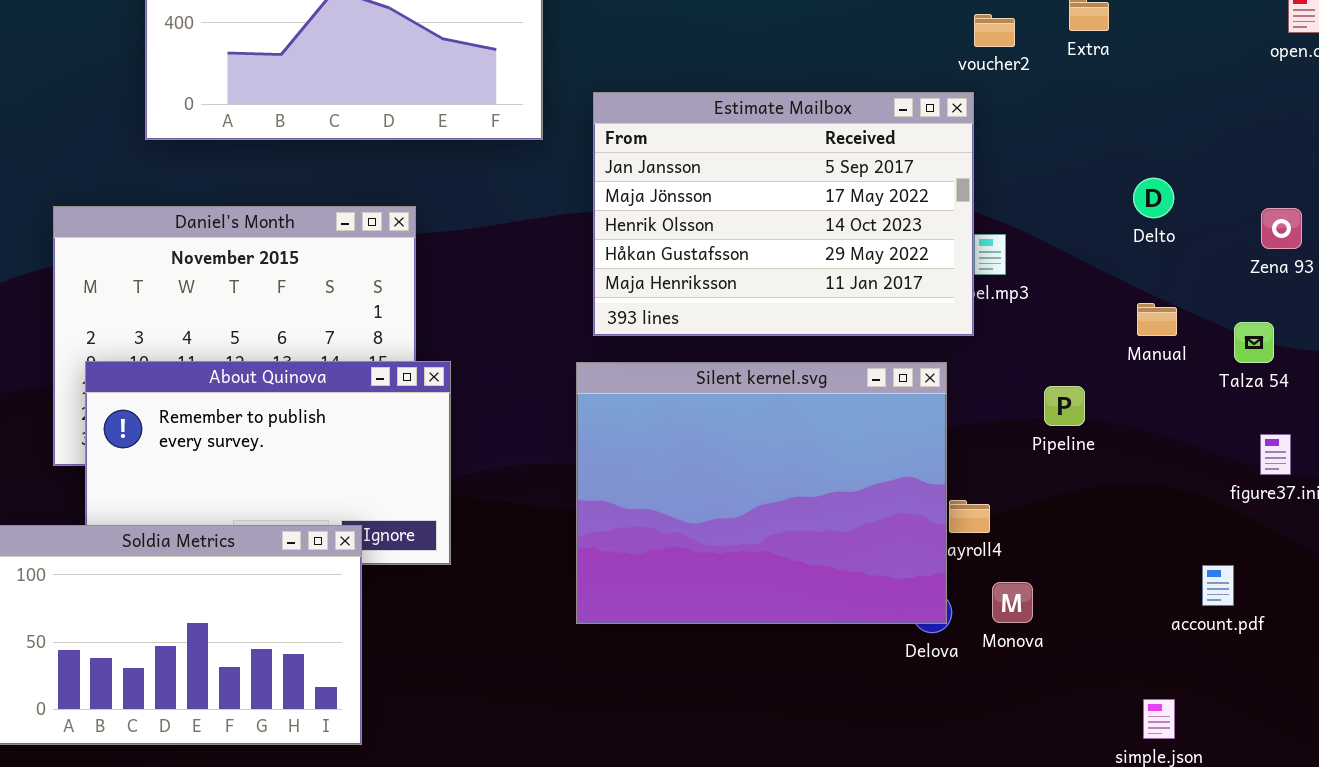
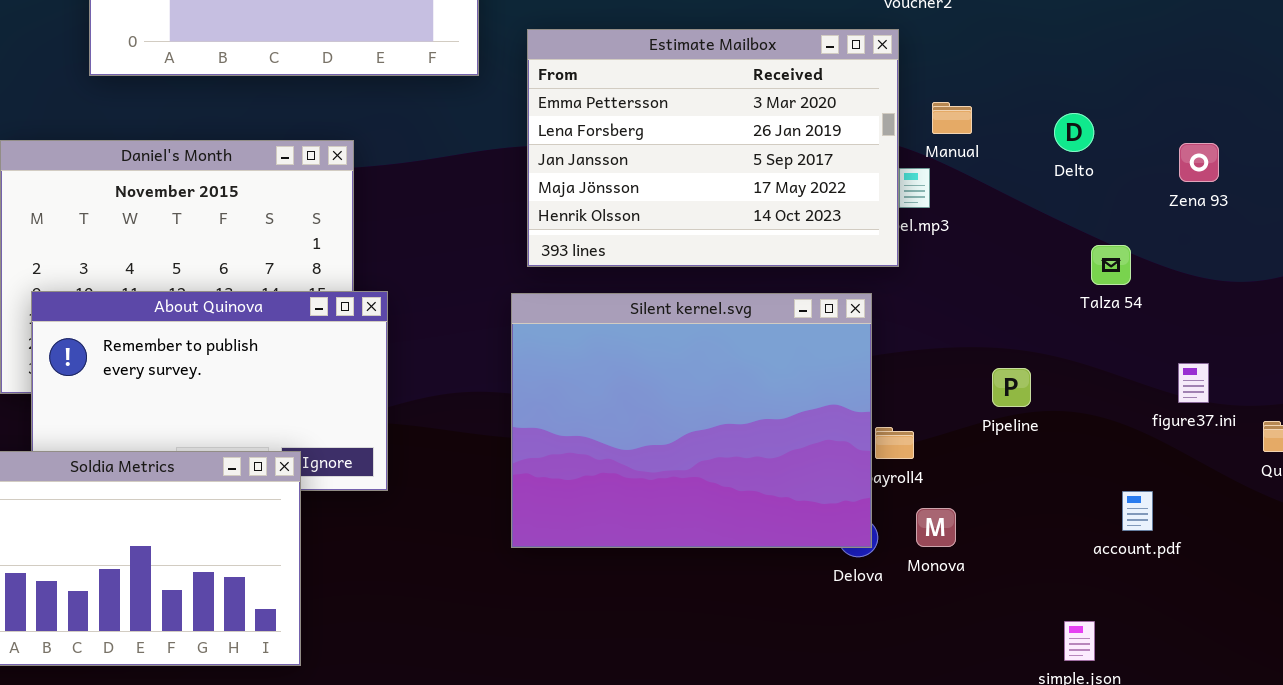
Estimate Mailbox: [593,92,974,336] -> [527,29,899,267], scrolled up 2 rows
Manual: [1137,303,1177,336] -> [932,102,972,134], moved
Talza 54: [1234,322,1274,363] -> [1091,245,1131,285], moved
Pipeline: [1044,386,1085,426] -> [992,368,1031,407], moved

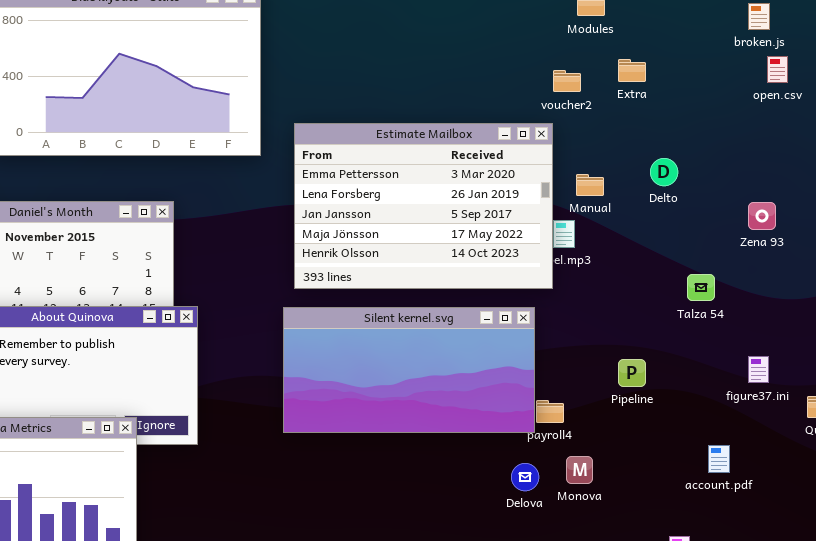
Delto: [1054,113,1094,152] -> [650,158,678,186], moved
Silent kernel.svg: [511,293,872,548] -> [283,307,535,433], resized

